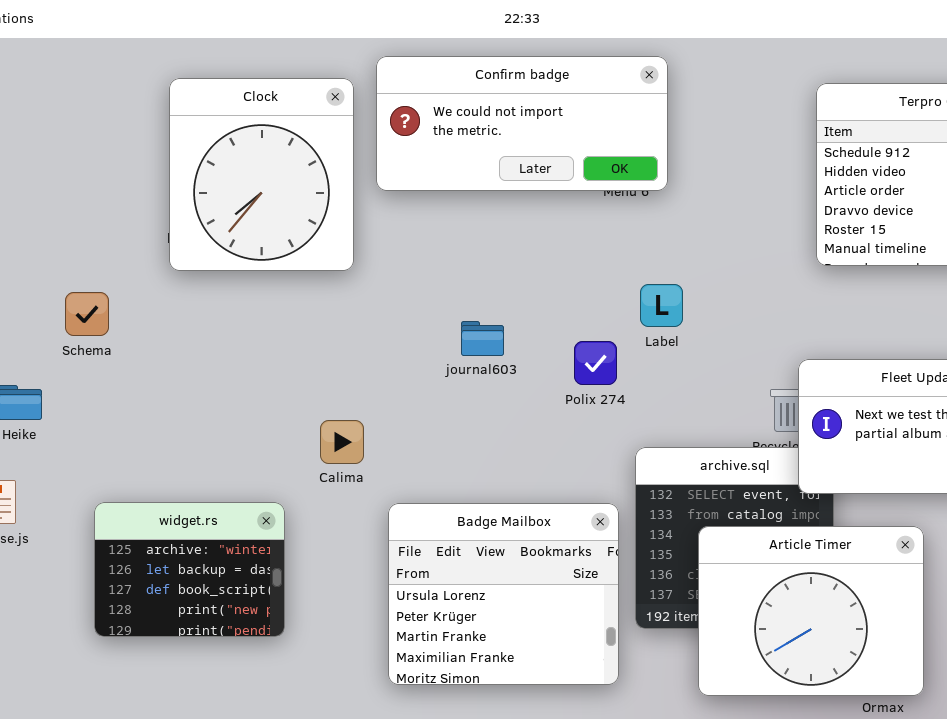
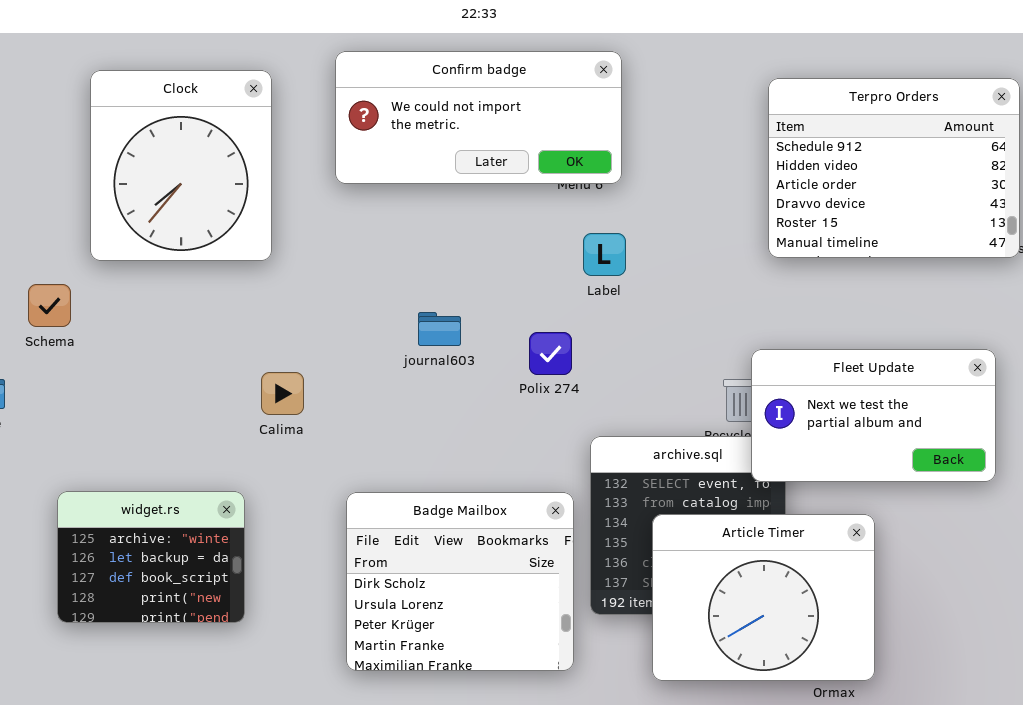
Clock: [169,78,354,271] -> [90,70,272,261], moved
Label: [640,284,683,327] -> [583,233,626,276], moved
Calima: [320,420,364,464] -> [261,372,304,415], moved
Badge Mailbox: [388,503,619,685] -> [346,492,574,671], scrolled up 1 row

